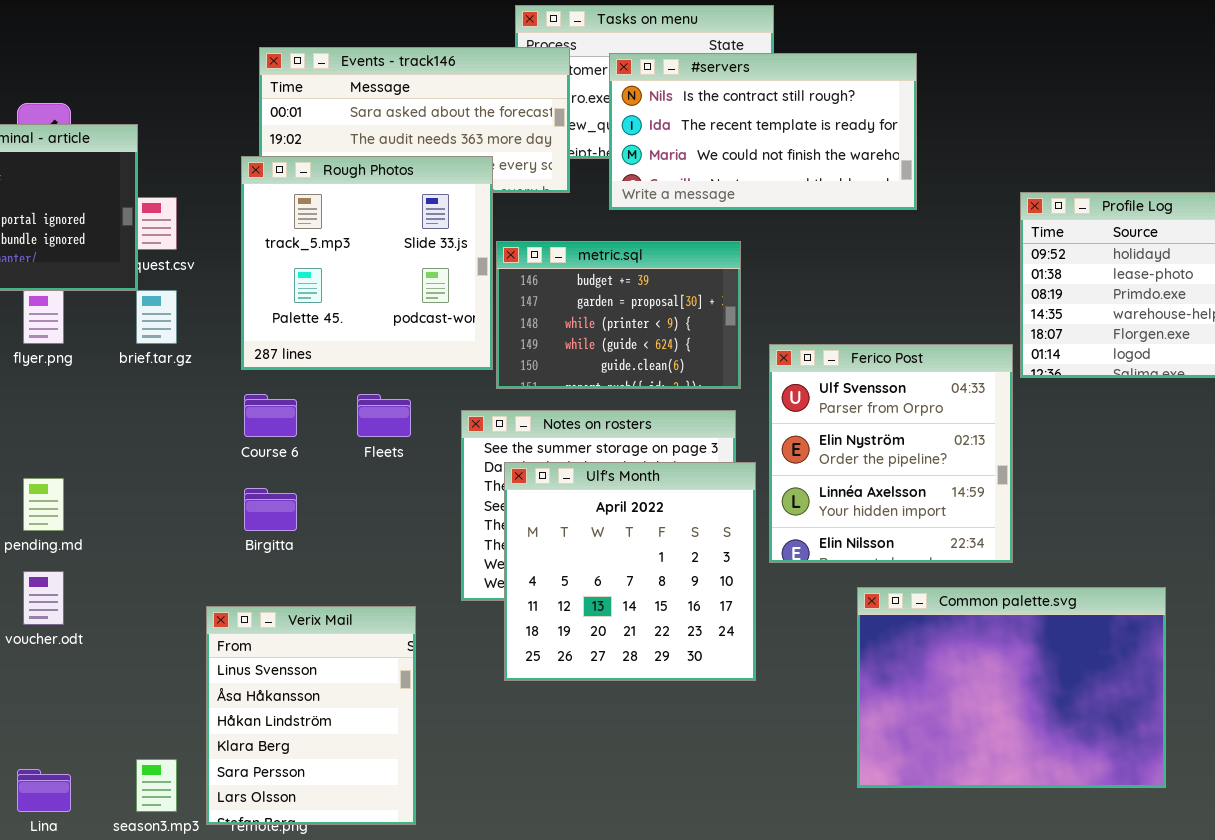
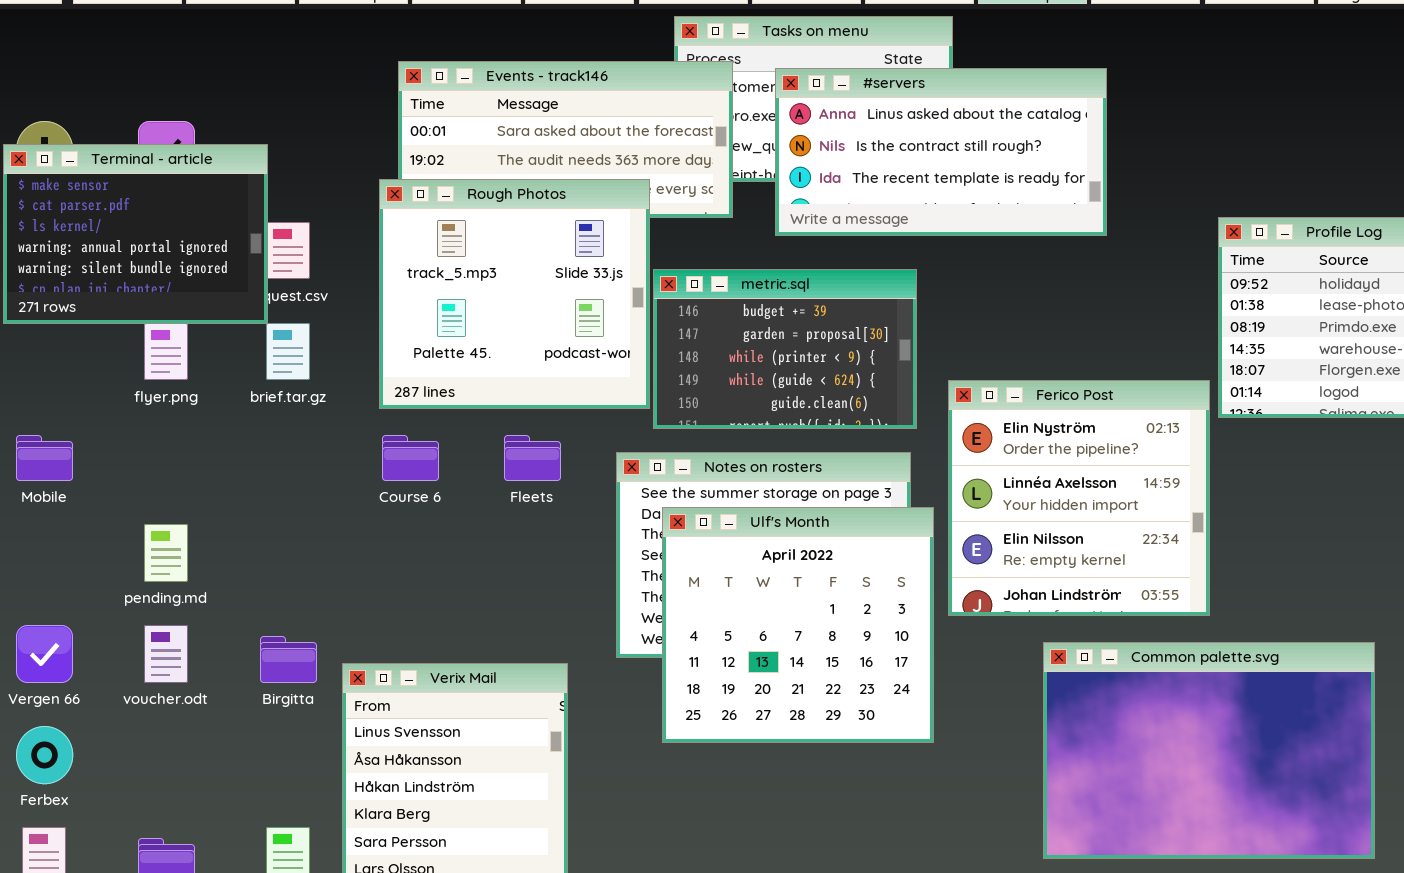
#servers: [609,53,917,210] -> [775,68,1107,236], scrolled up 1 row
Ferico Post: [769,344,1013,563] -> [948,380,1210,616], scrolled down 1 row
Birgitta: [244,488,297,531] -> [260,636,317,683], moved

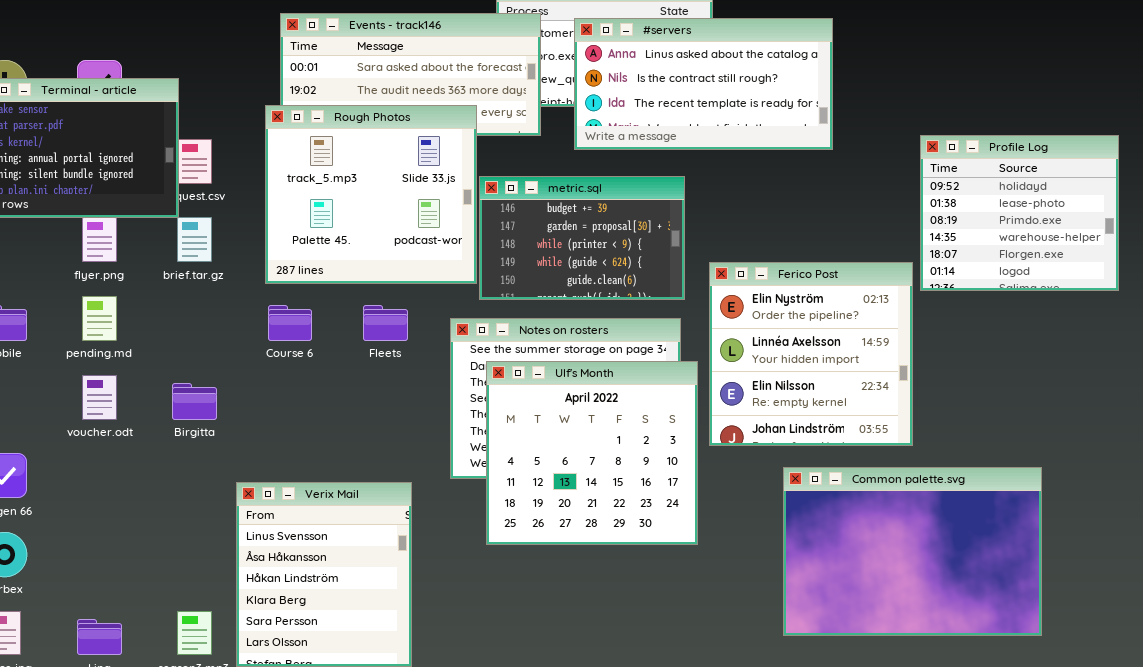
pending.md: [144,524,188,582] -> [82,296,117,341], moved
voucher.odt: [144,625,188,683] -> [82,375,117,420], moved
Birgitta: [260,636,317,683] -> [172,383,217,420], moved

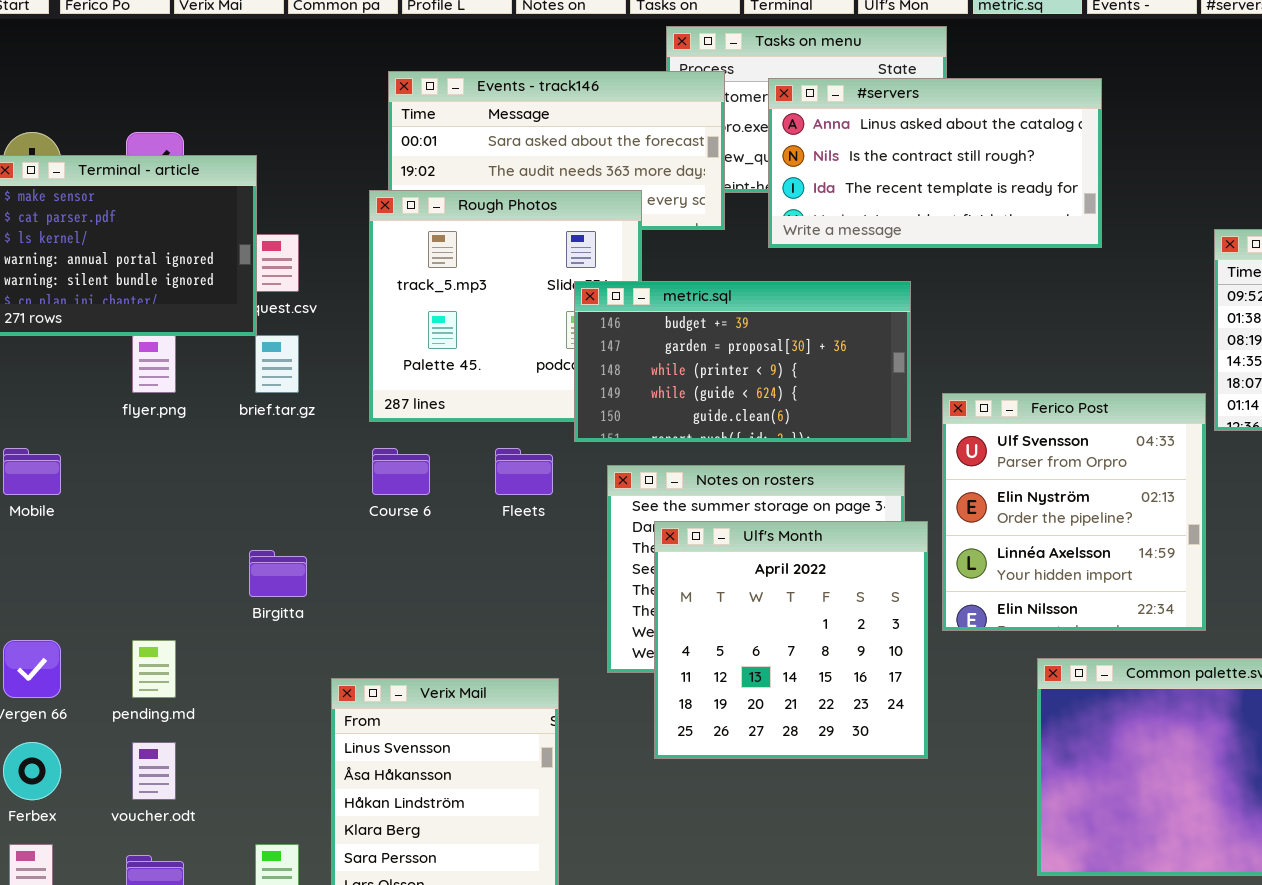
metric.sql: [479,176,685,300] -> [574,281,911,442], resized
Ferico Post: [709,262,913,446] -> [942,393,1206,631], scrolled up 1 row
pending.md: [82,296,117,341] -> [132,640,176,698], moved
voucher.odt: [82,375,117,420] -> [132,742,176,800], moved

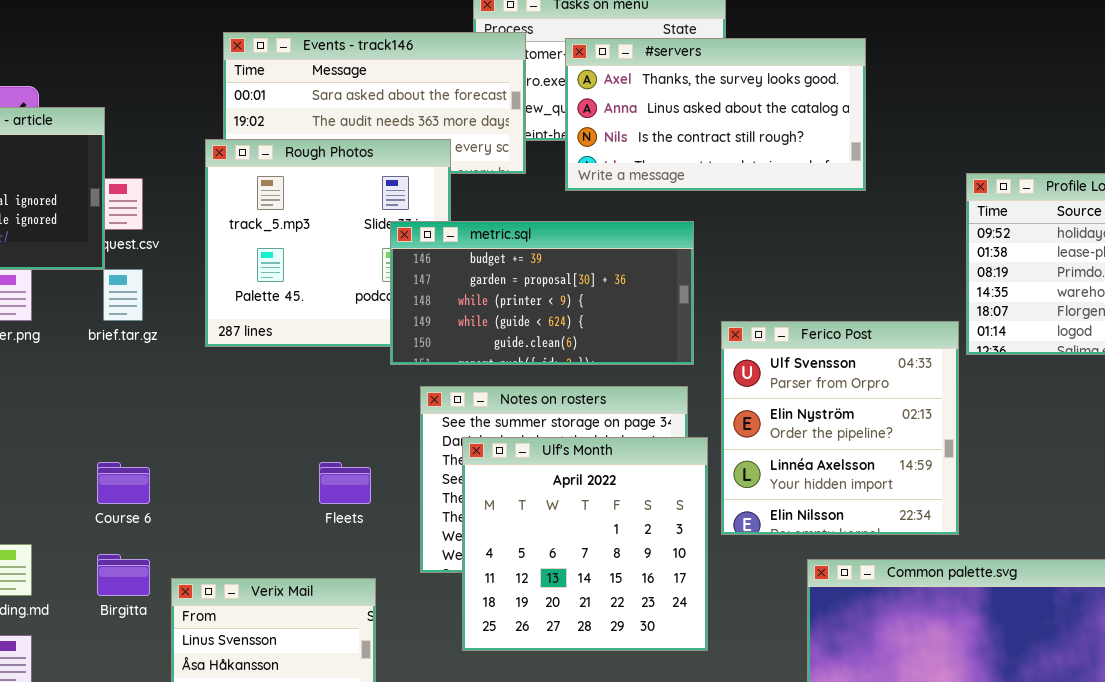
#servers: [768,78,1102,248] -> [565,38,866,191], scrolled up 1 row
Course 6: [372,448,430,495] -> [97,462,150,504], moved
Fleets: [495,448,553,495] -> [319,462,371,504], moved
Birgitta: [249,550,307,597] -> [97,554,150,596], moved

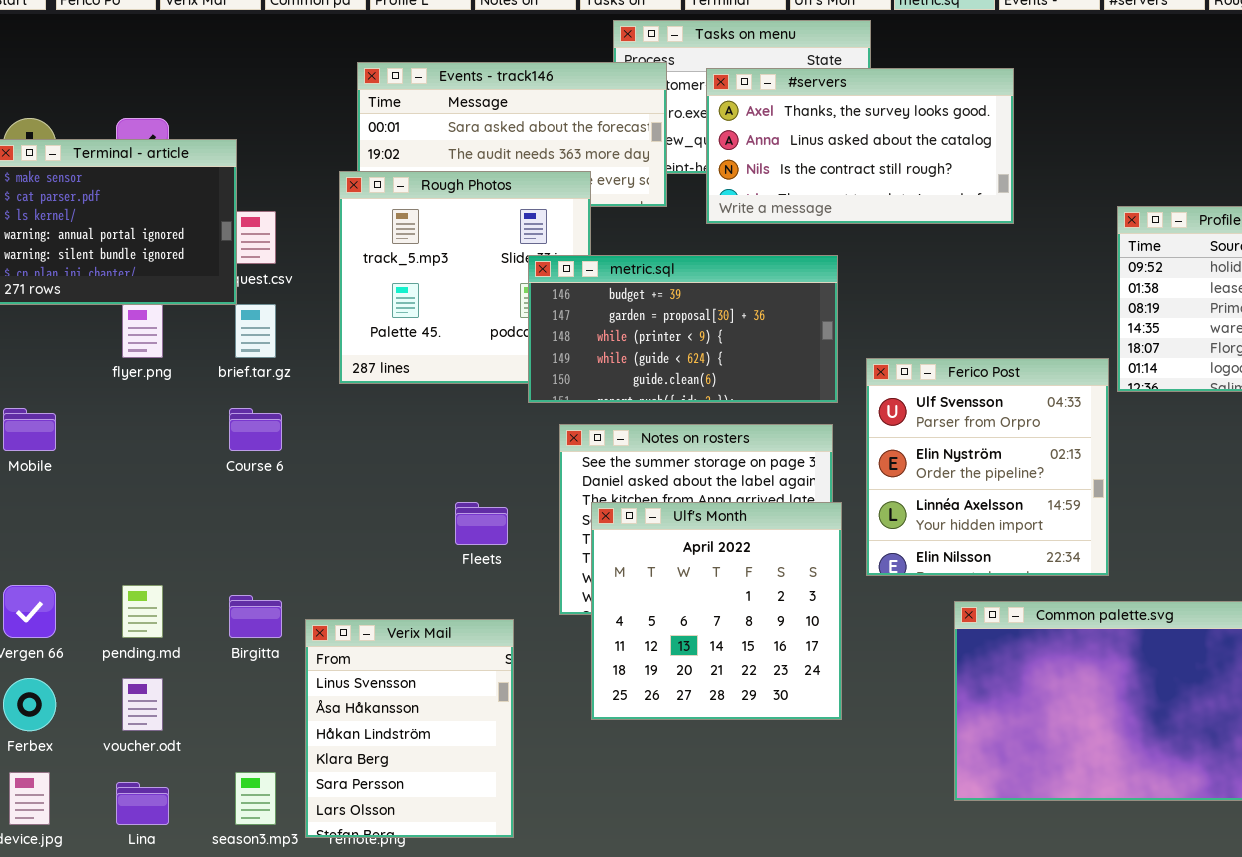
Ulf's Month: [462,437,708,651] -> [591,502,842,720], moved
Course 6: [97,462,150,504] -> [229,408,282,451], moved

